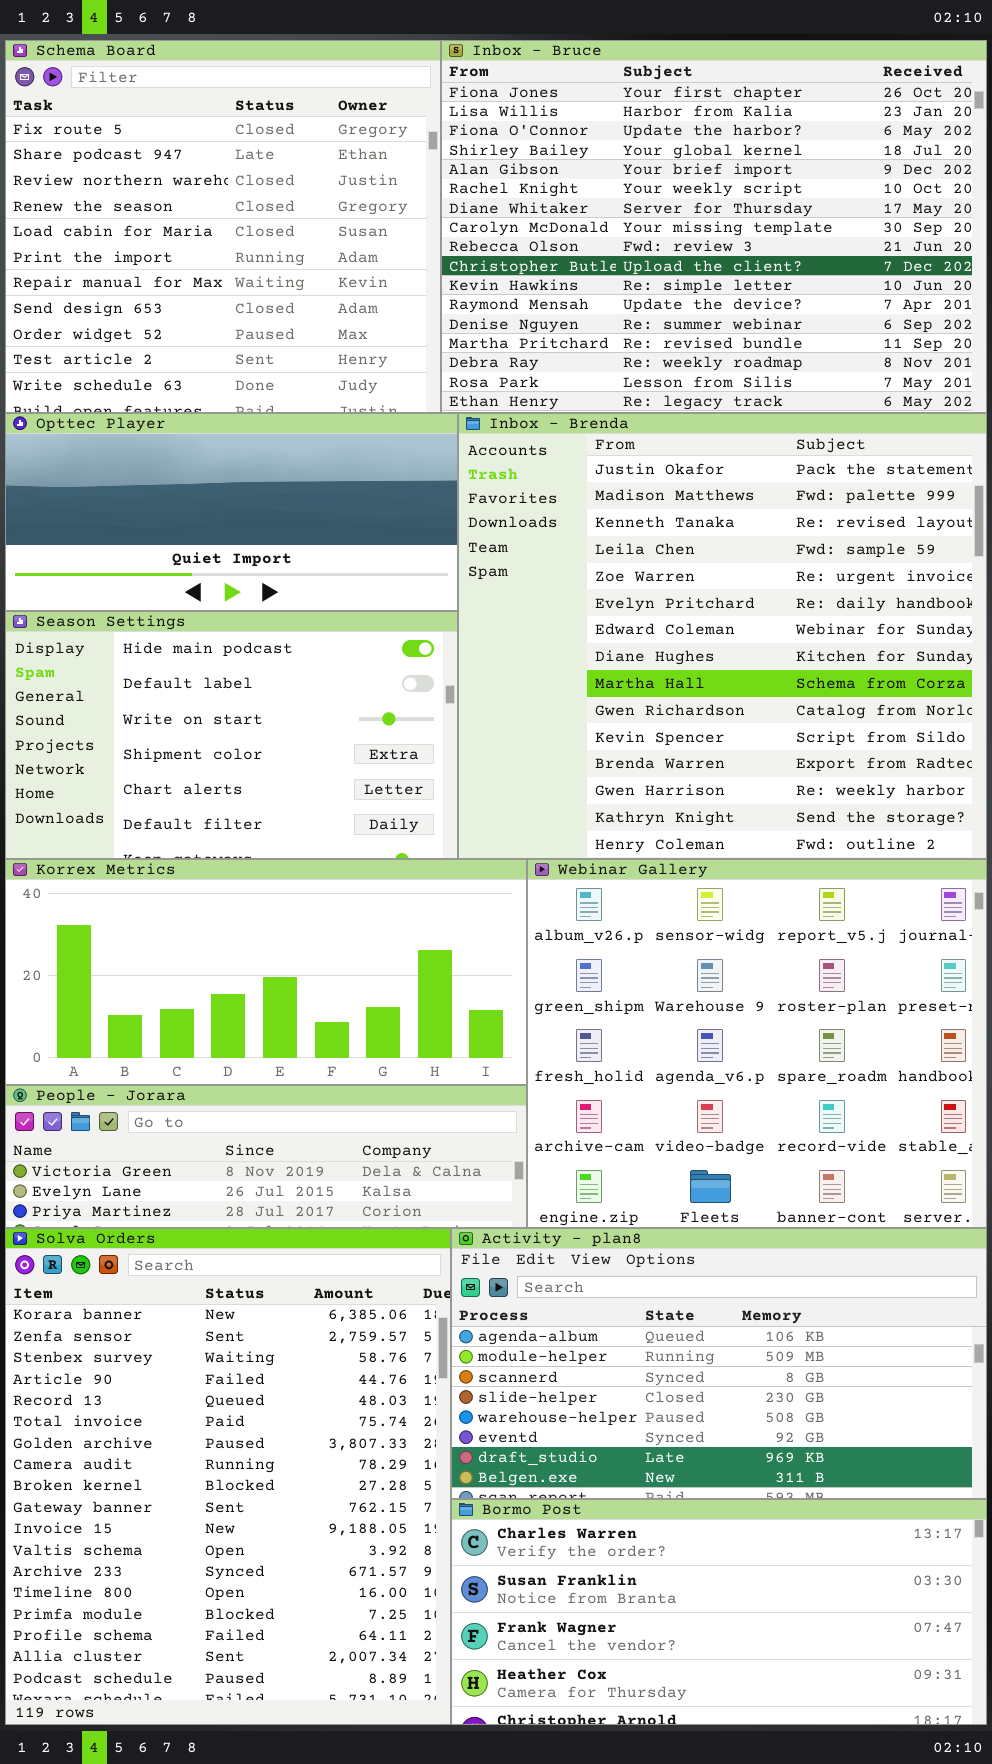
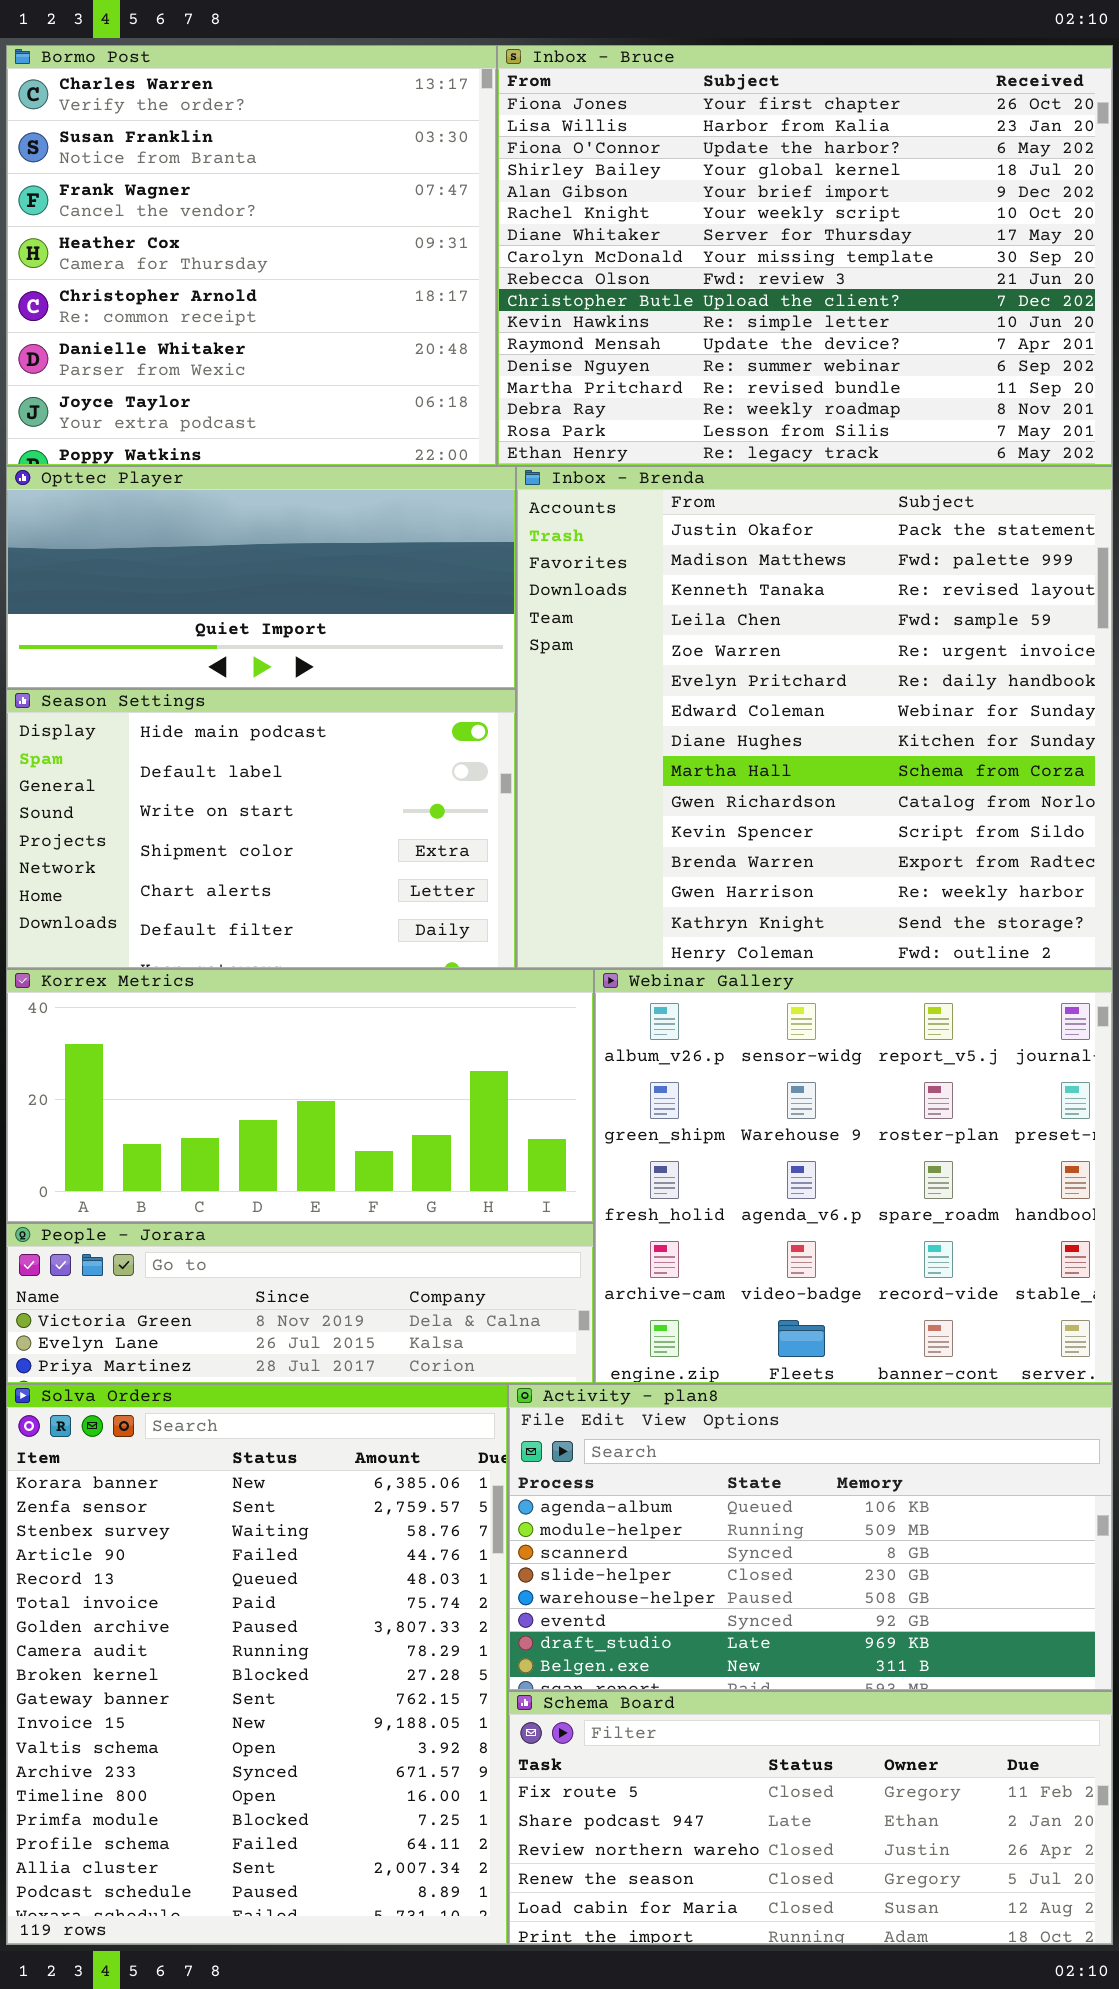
Schema Board: [5,40,441,413] -> [508,1691,1113,1945], moved, resized
Bormo Post: [451,1499,987,1725] -> [6,45,497,466], moved, resized

